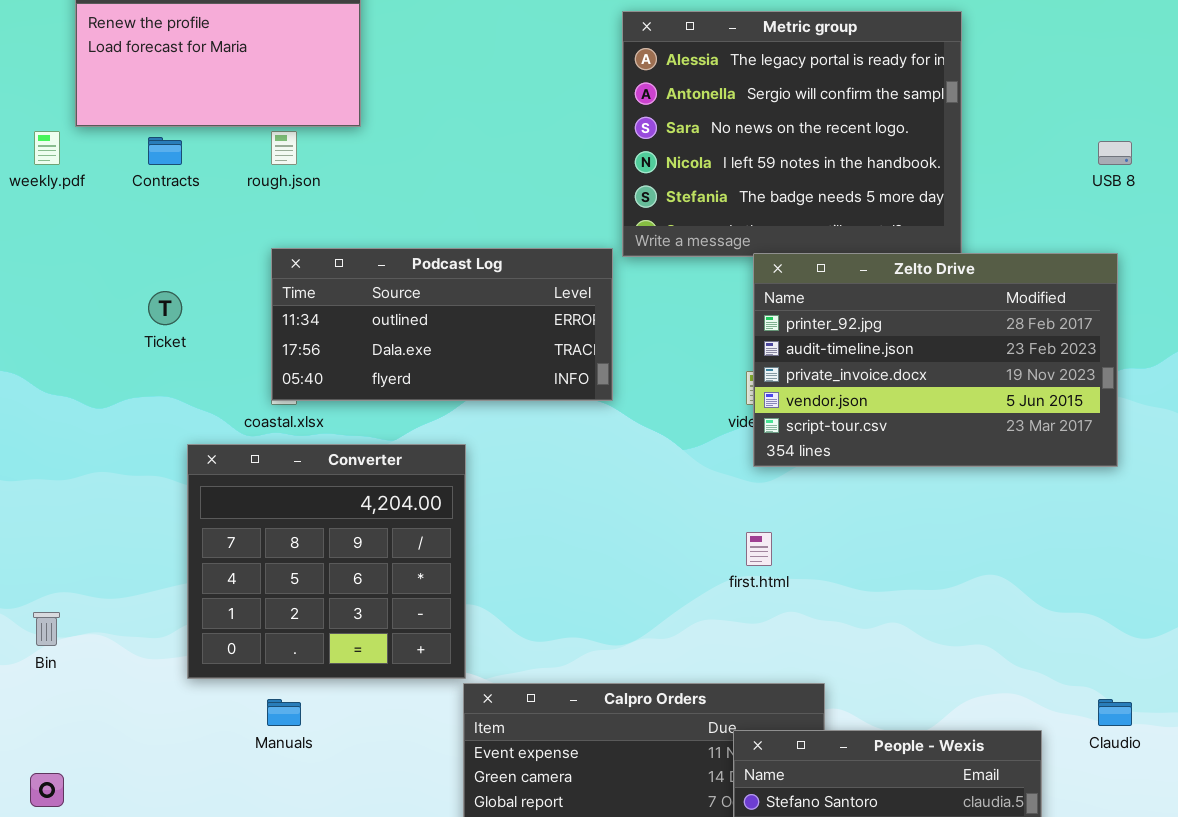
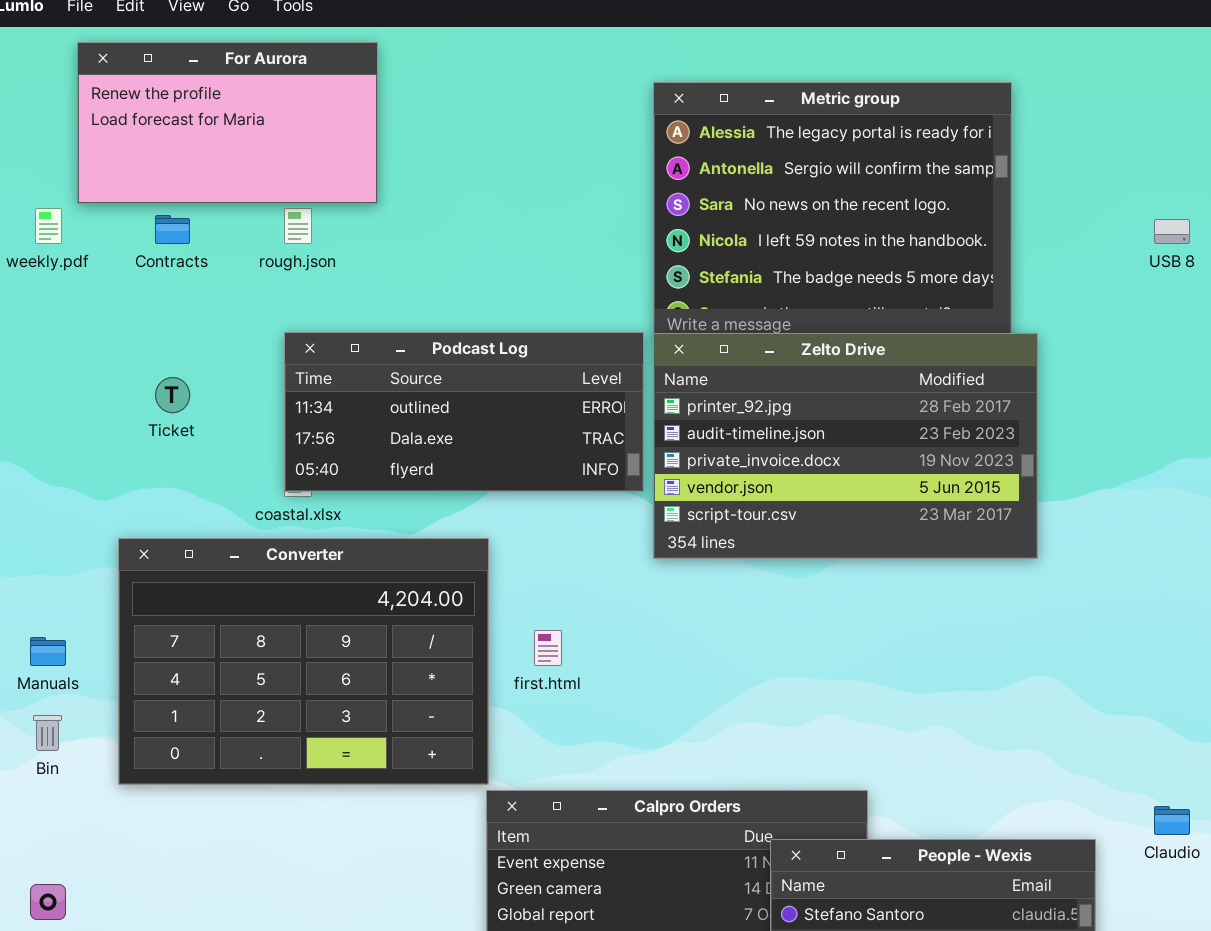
Zelto Drive: [753,253,1118,467] -> [653,333,1038,559], moved
Converter: [187,444,466,679] -> [118,538,489,785], resized
first.html: [746,532,772,566] -> [534,630,562,666], moved
Manuals: [267,699,301,726] -> [30,637,66,666], moved

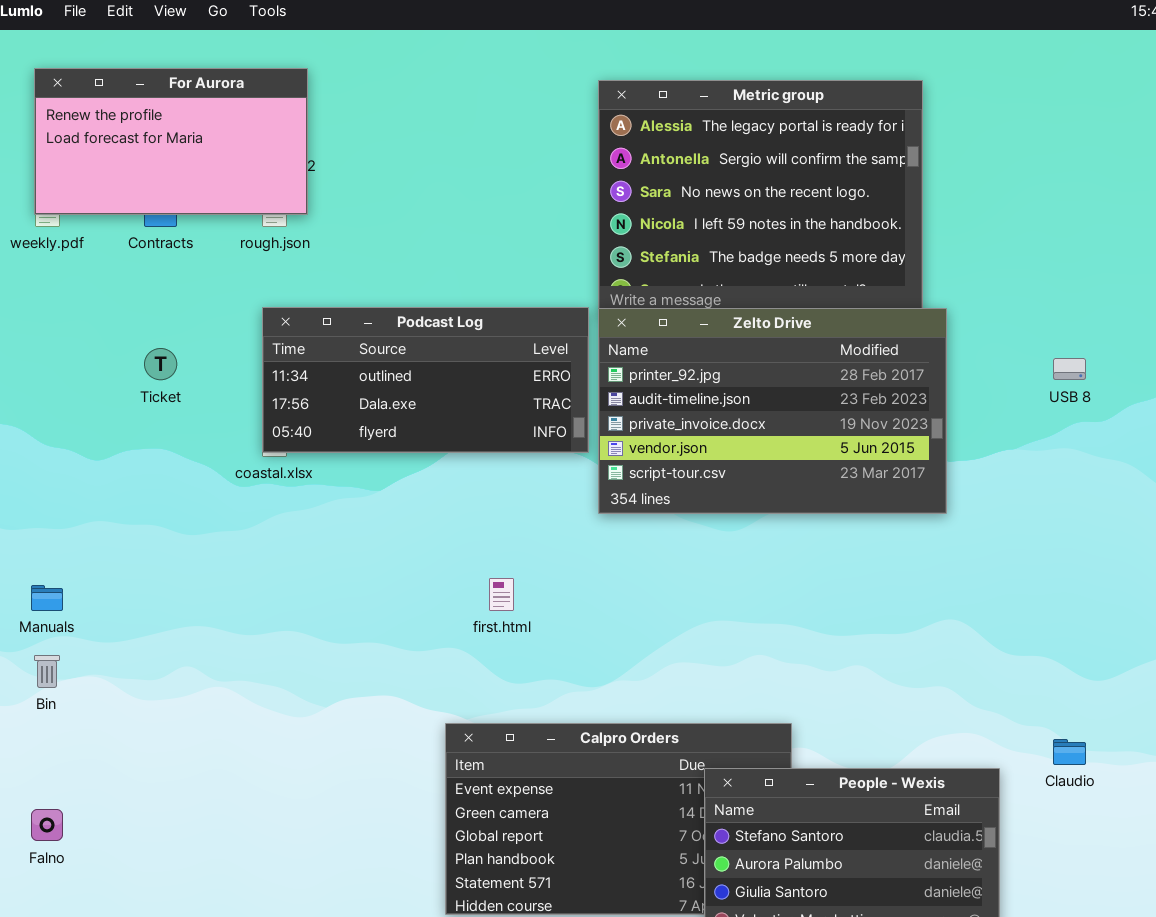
For Aurora: [77,42,378,204] -> [34,68,308,215], moved
USB 8: [1154,219,1190,244] -> [1053,358,1086,380], moved
Converter: [118,538,489,785] -> none, closed

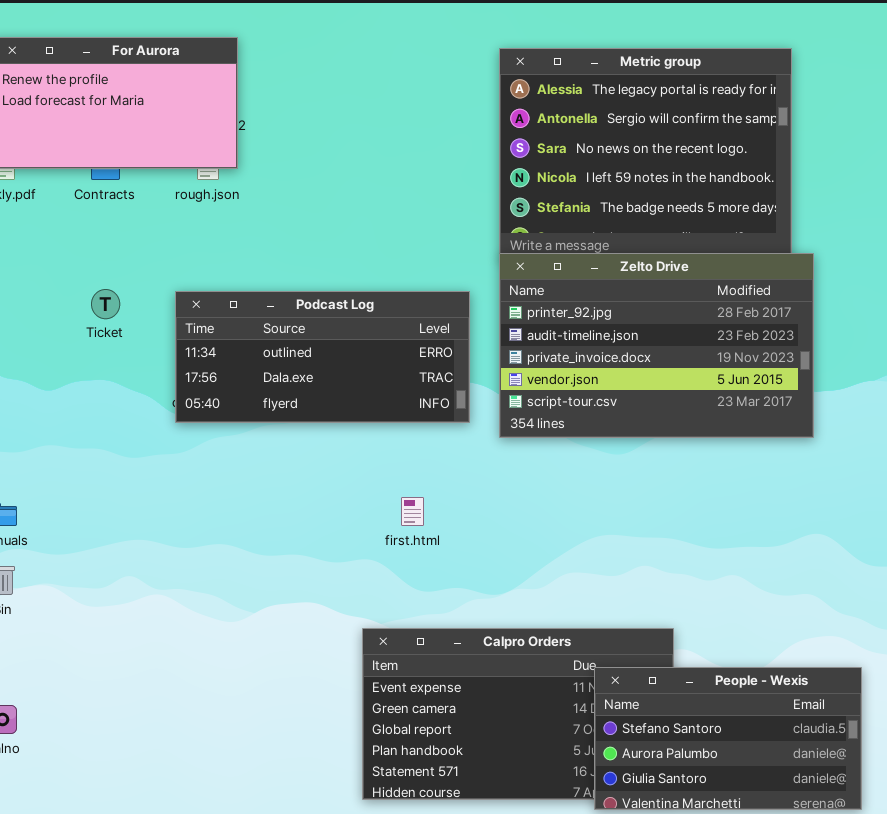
Podcast Log: [262,307,589,453] -> [175,291,470,423], moved

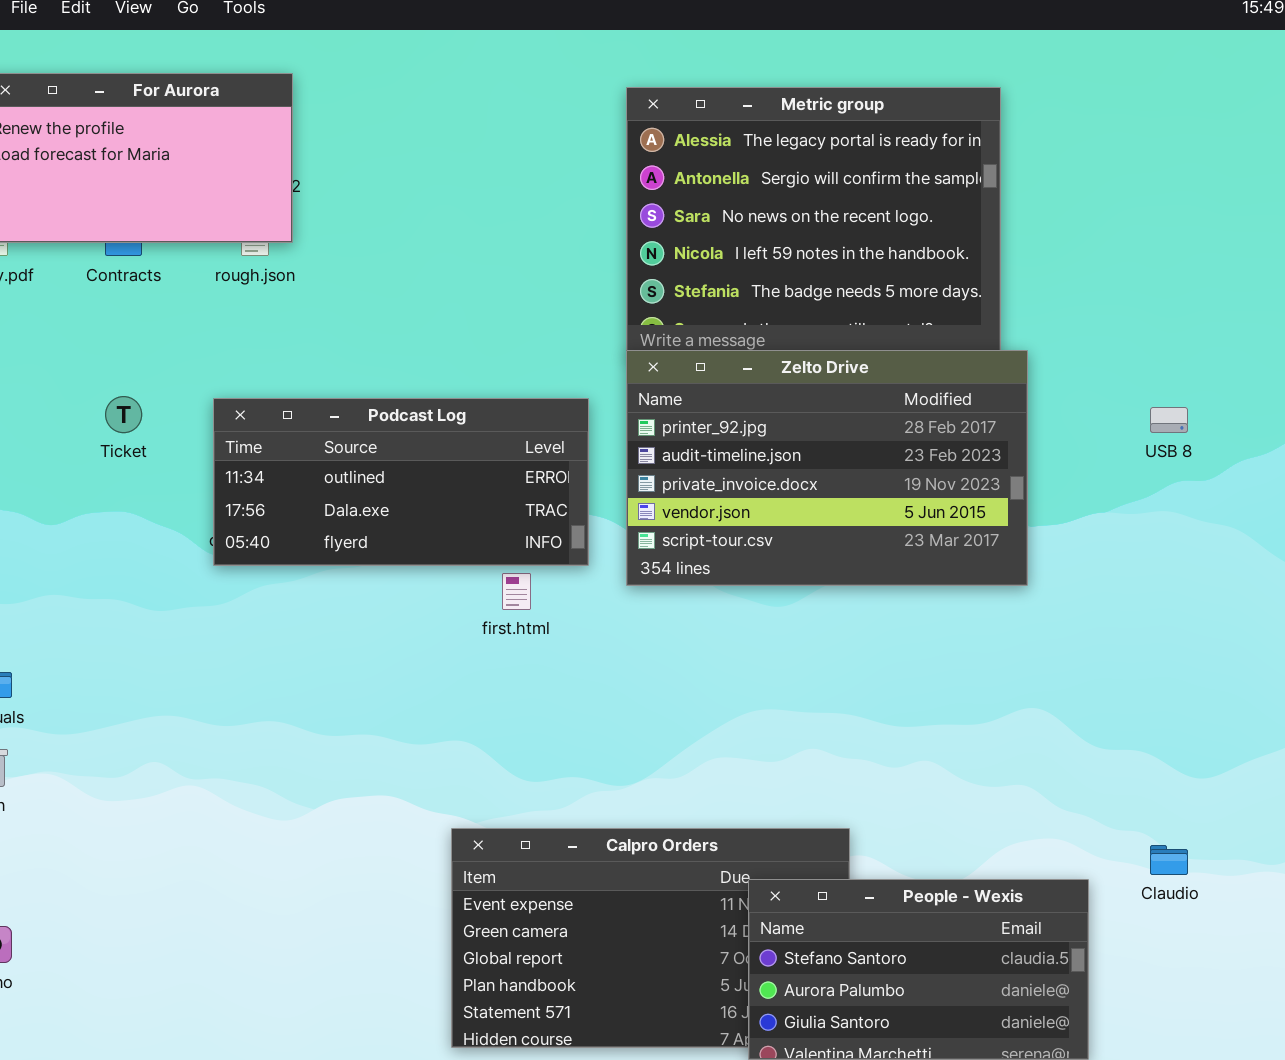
first.html: [401,497,424,526] -> [502,573,531,610], moved

